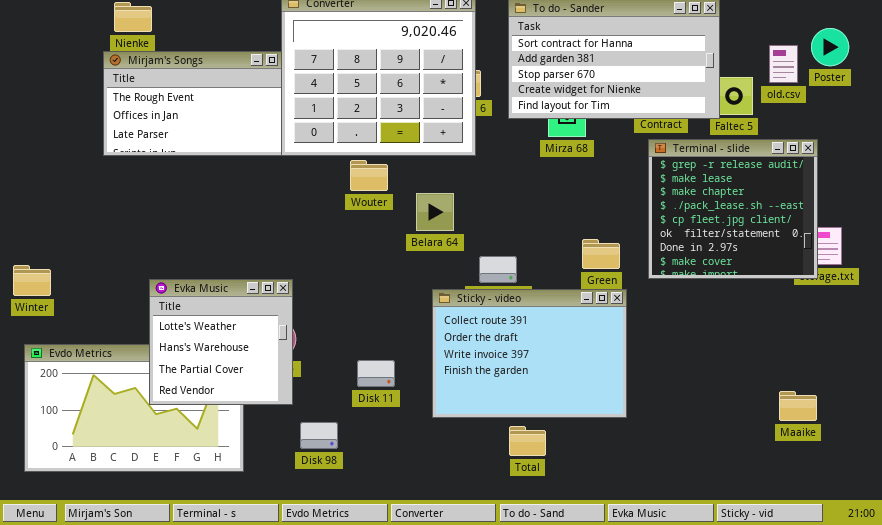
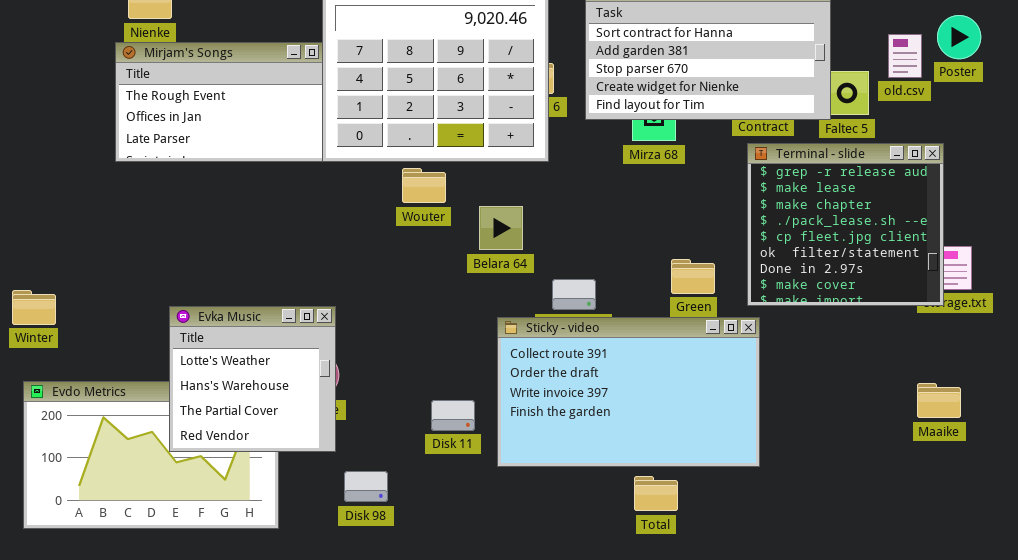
Sticky - video: [432,289,627,418] -> [497,317,760,467], resized
Disk 11: [357,360,395,387] -> [431,400,475,431], moved
Maaike: [779,391,817,421] -> [917,383,961,418], moved
Total: [509,426,546,456] -> [634,476,678,511], moved

